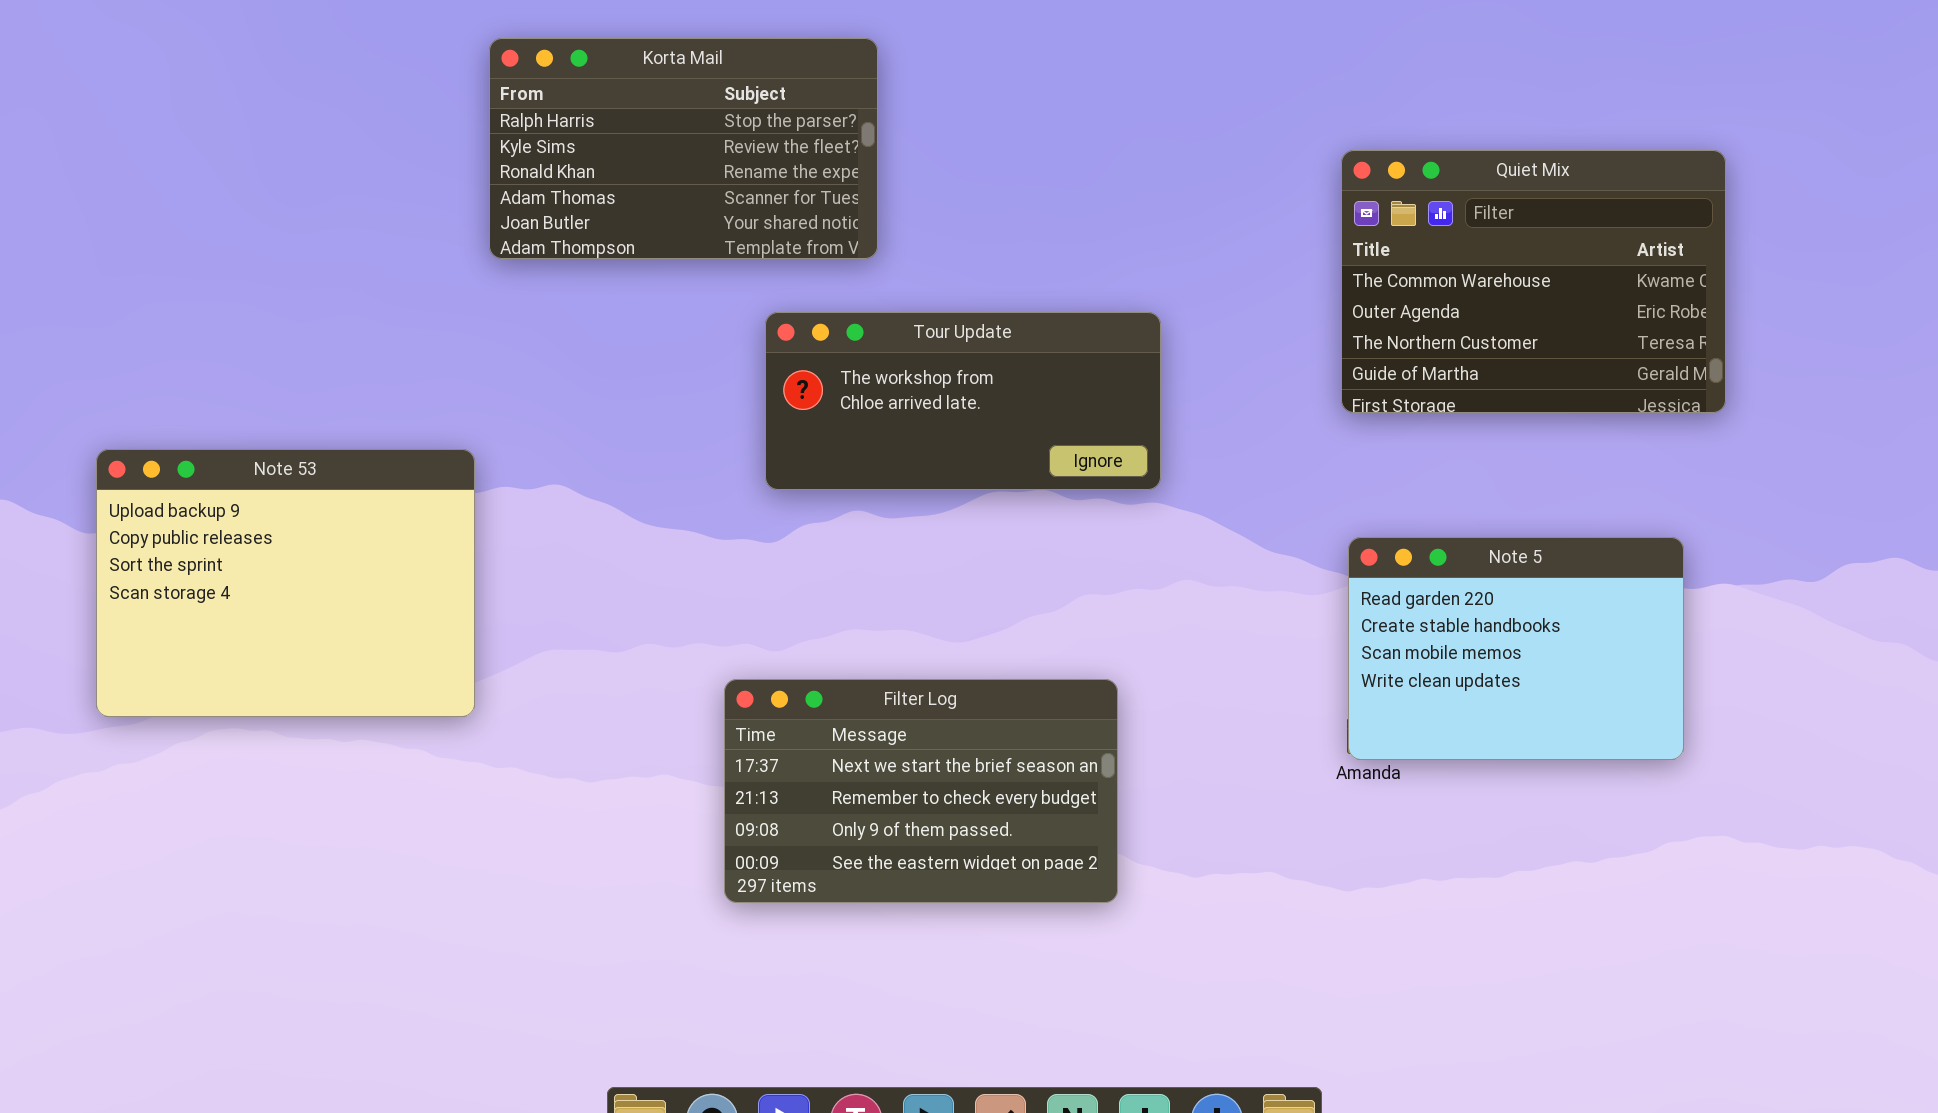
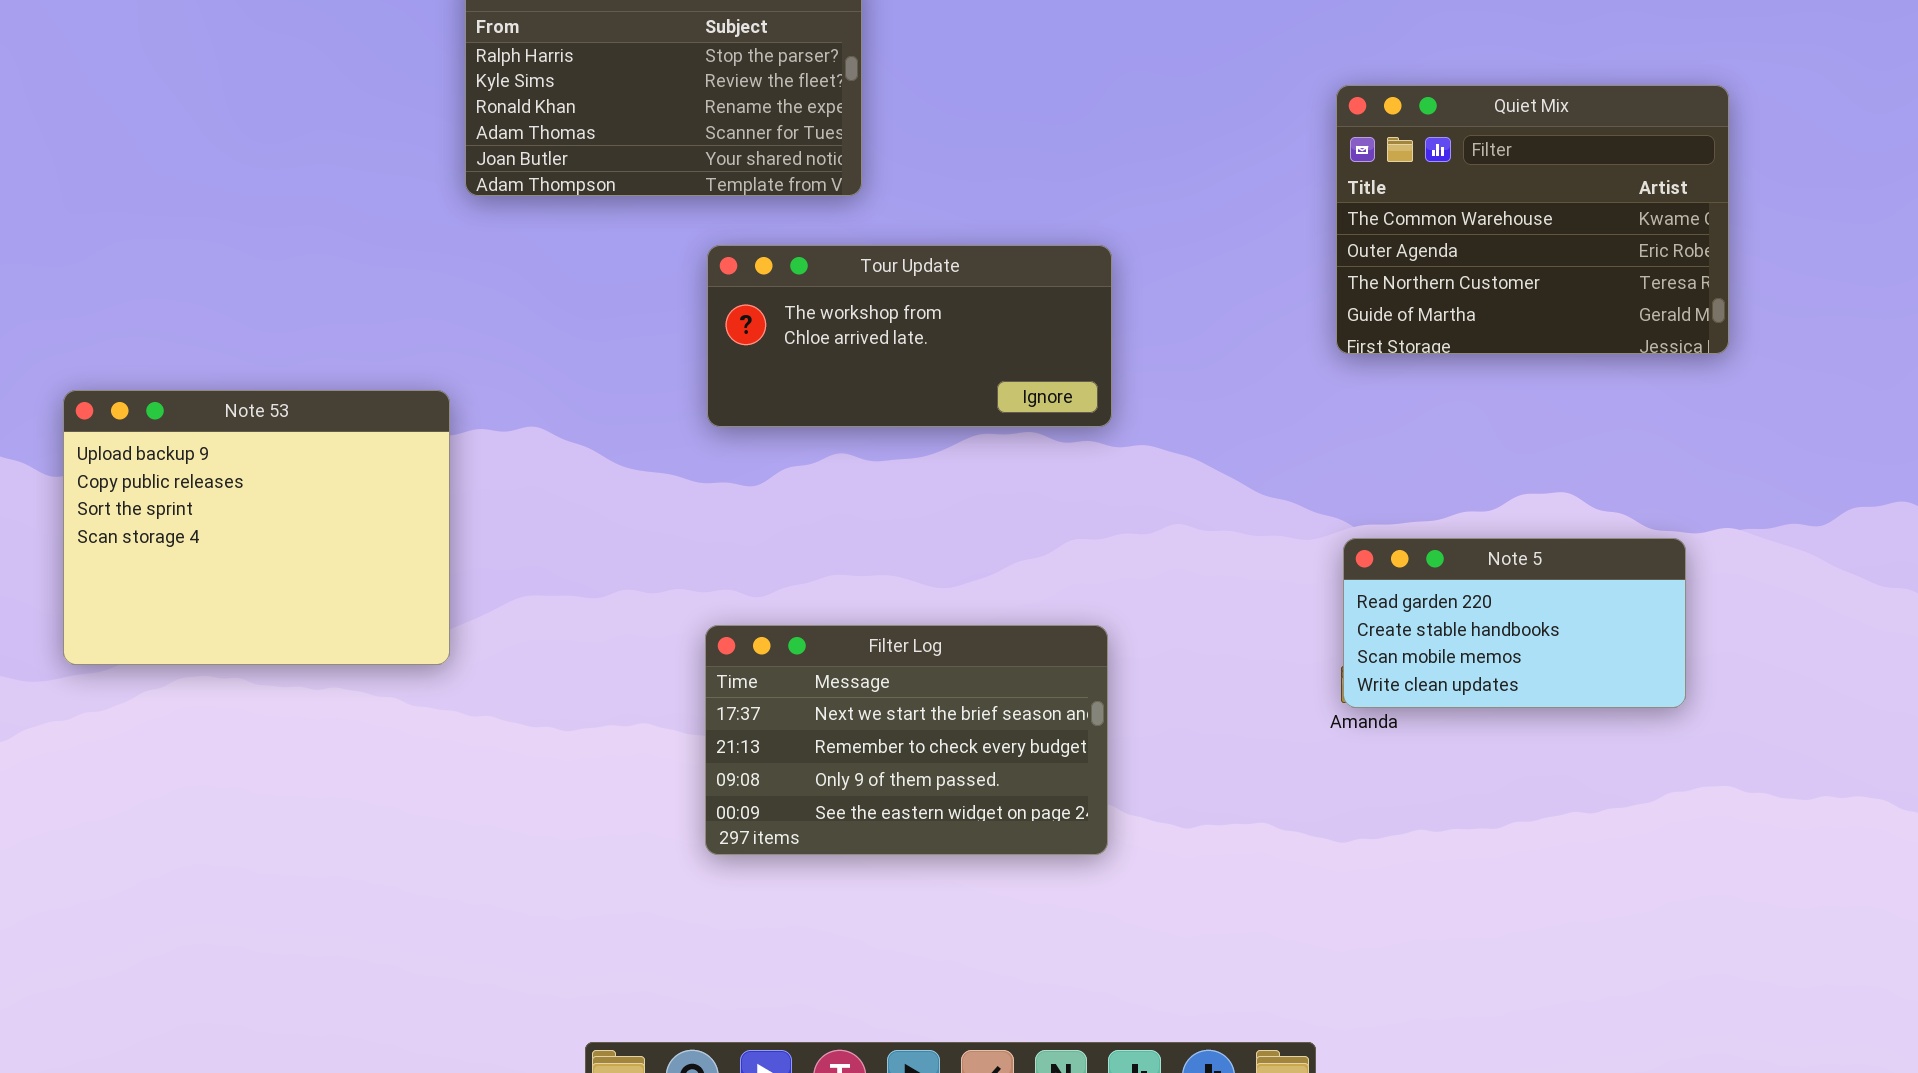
Tour Update: [765,312,1161,490] -> [707,245,1112,427], moved
Note 5: [1348,537,1684,760] -> [1343,538,1686,708], resized

